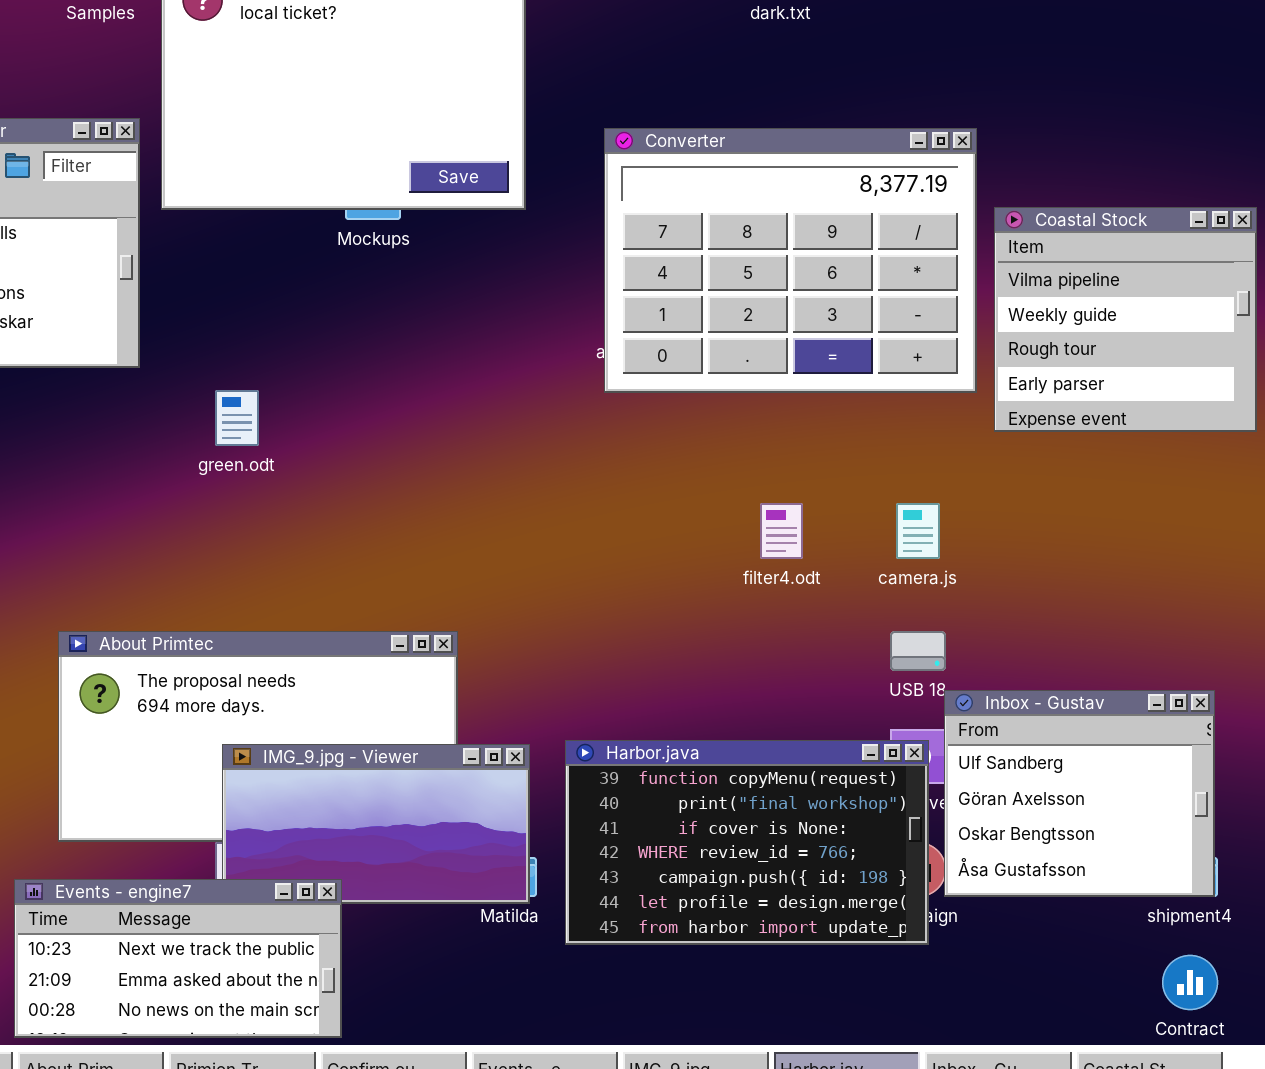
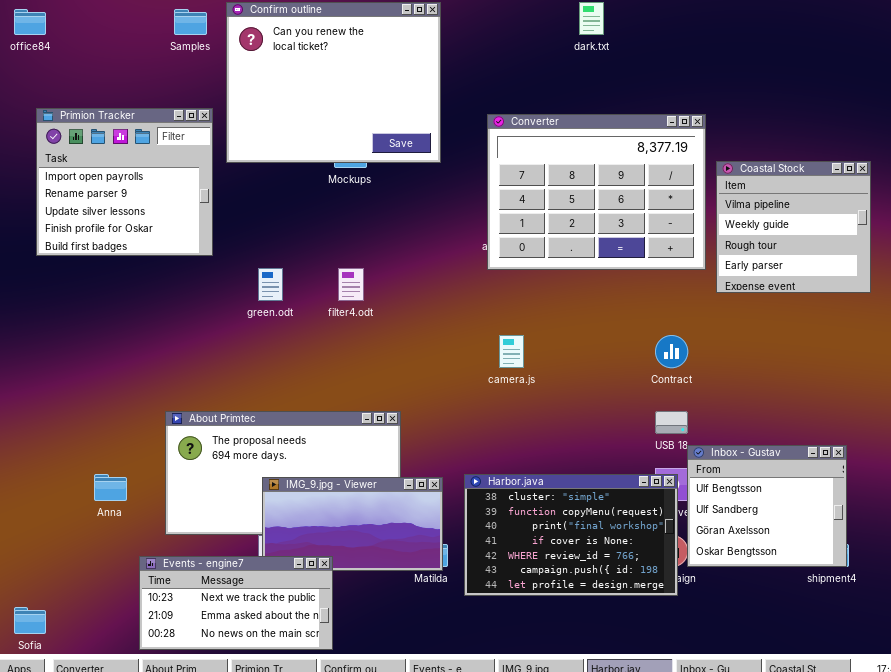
filter4.odt: [760,503,803,559] -> [338,268,364,301], moved
camera.js: [896,503,940,559] -> [499,335,524,368], moved
Inbox - Gustav: [944,690,1215,897] -> [687,445,847,567], scrolled up 1 row
Harbor.java: [565,740,929,945] -> [464,474,678,596], scrolled up 1 row
Contract: [1162,955,1218,1010] -> [655,335,688,368], moved

